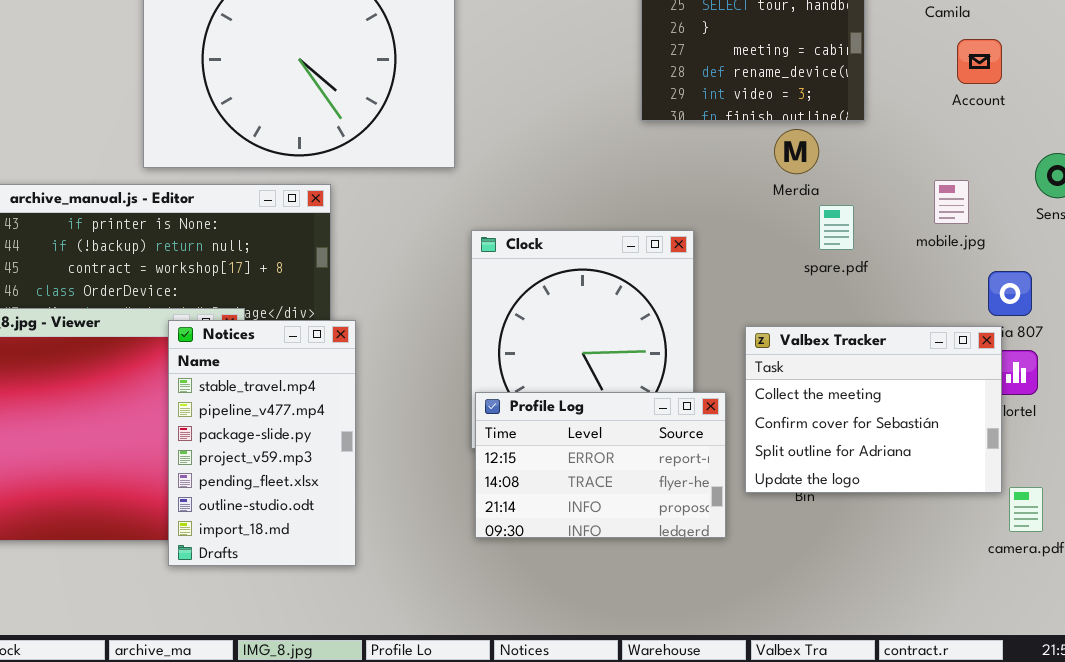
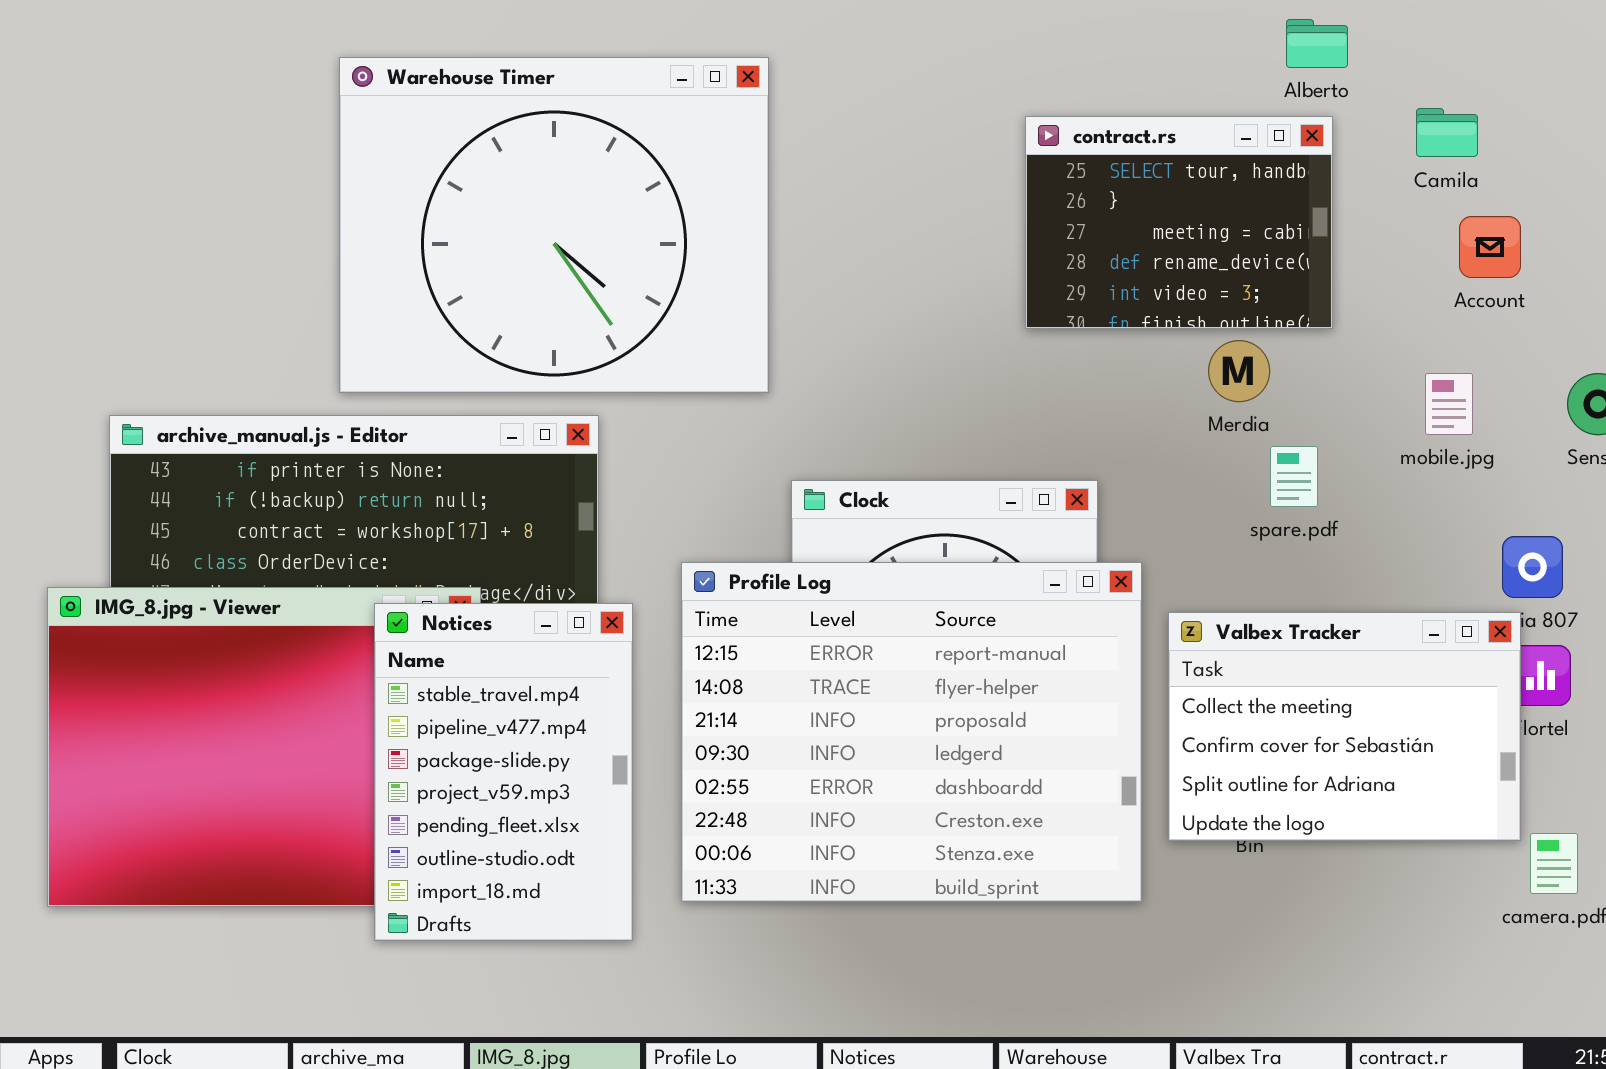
mobile.jpg: [934,180,969,224] -> [1425,373,1473,435], moved
Profile Log: [475,392,726,538] -> [681,562,1142,902], resized

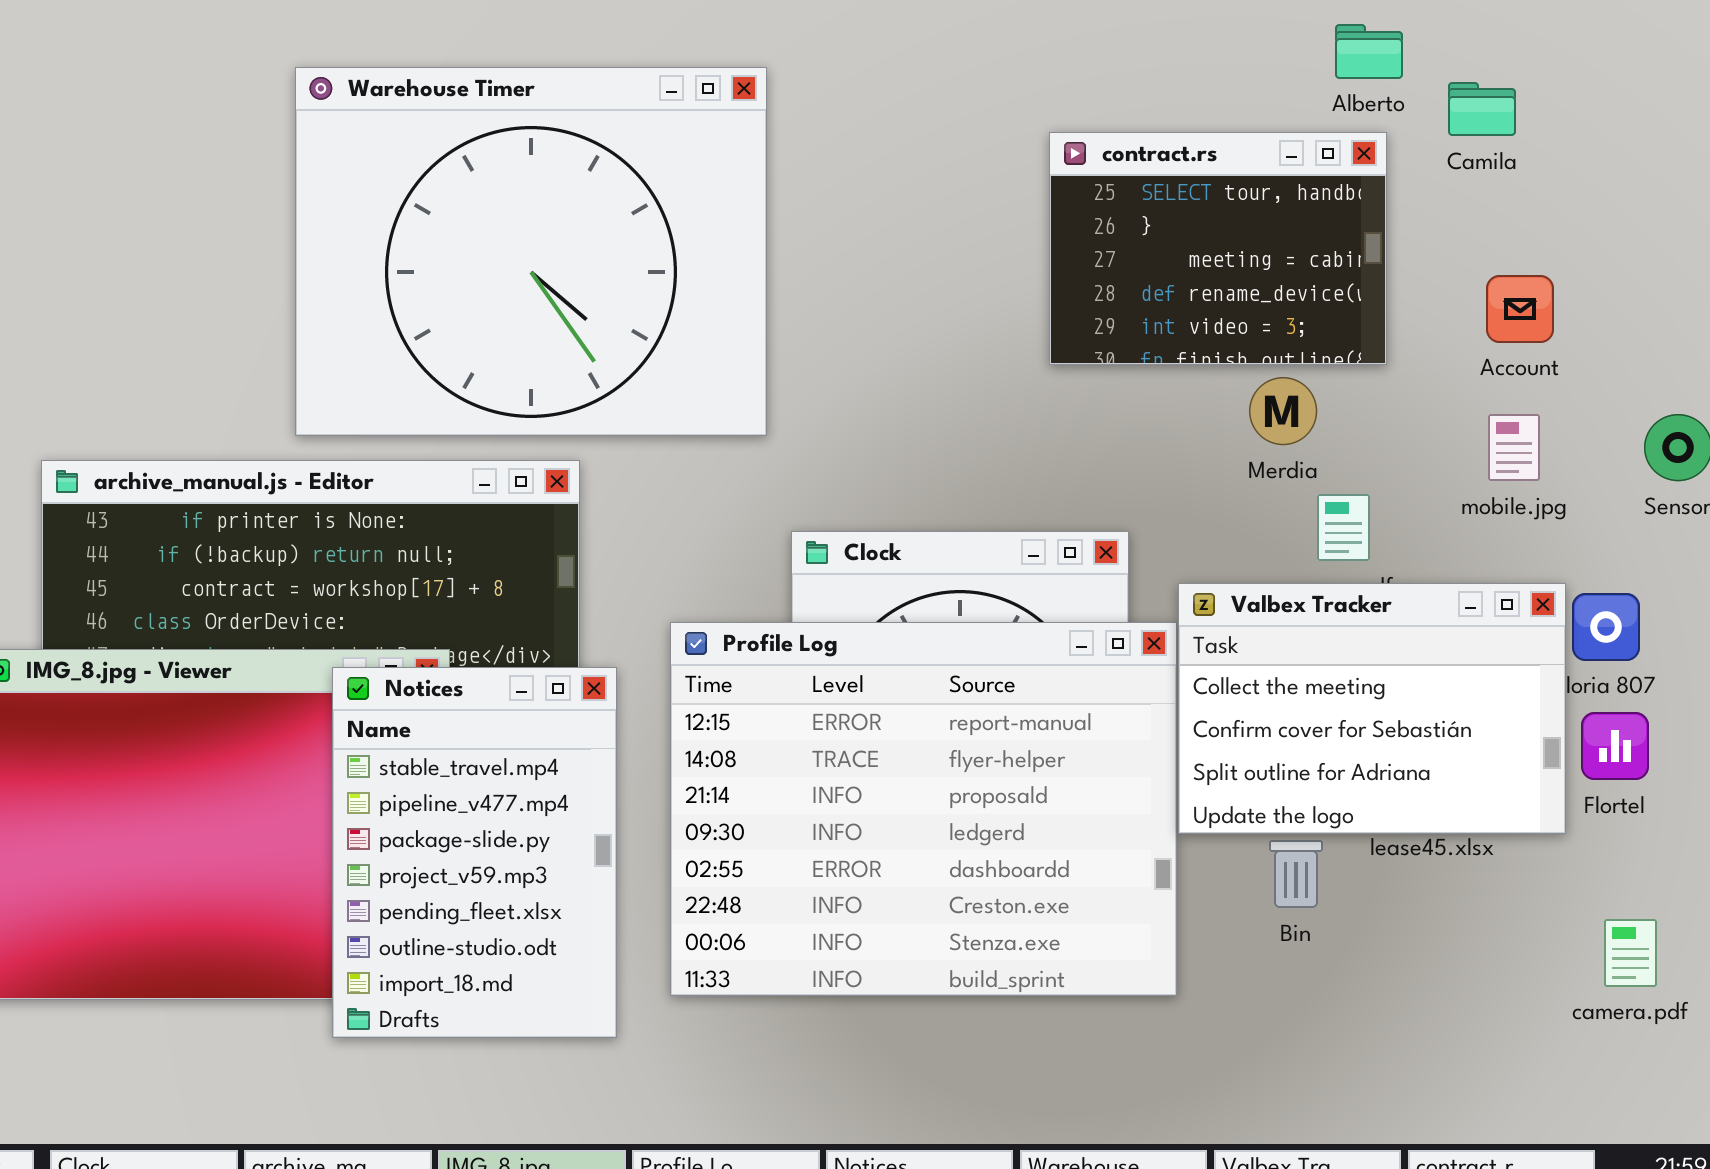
Camila: [1416,108,1478,157] -> [1448,82,1516,136], moved
Account: [1459,216,1521,278] -> [1486,275,1554,343], moved
Valbex Tracker: [1168,612,1521,841] -> [1178,583,1566,834], moved

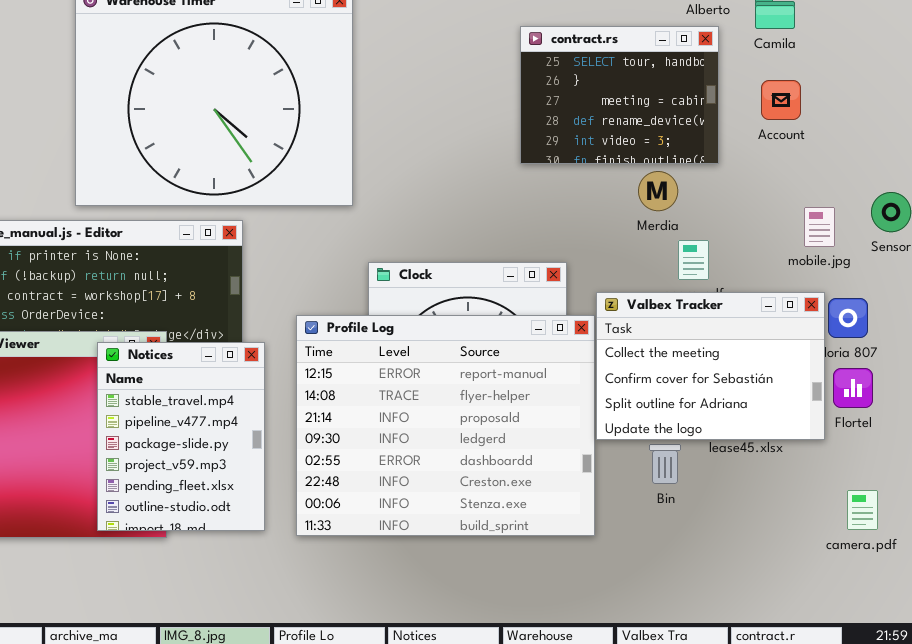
Account: [1486,275,1554,343] -> [761,80,801,120], moved
mobile.jpg: [1488,414,1540,481] -> [804,207,835,247], moved
Notices: [332,667,617,1038] -> [97,342,265,531], resized

